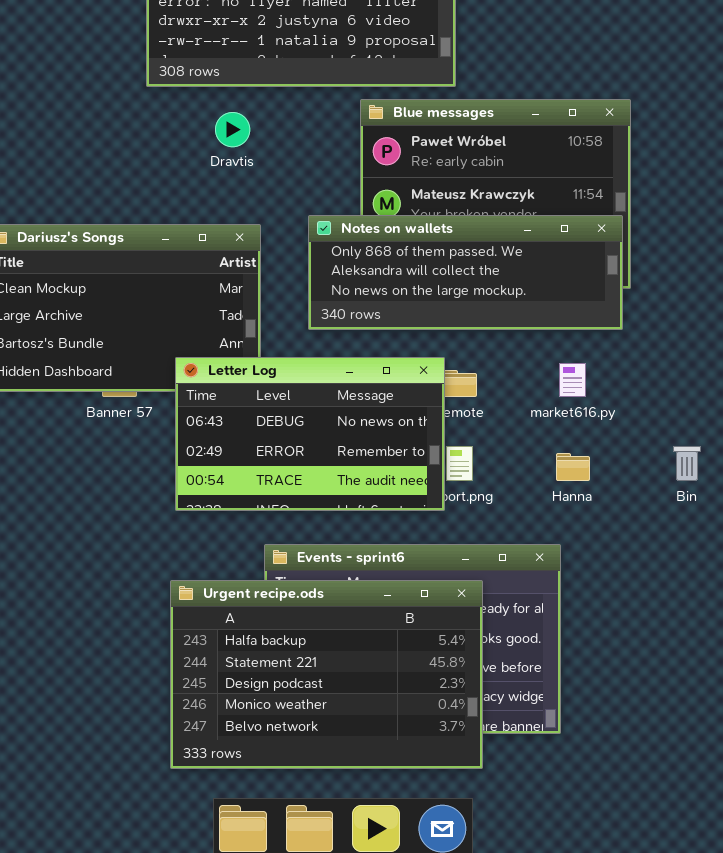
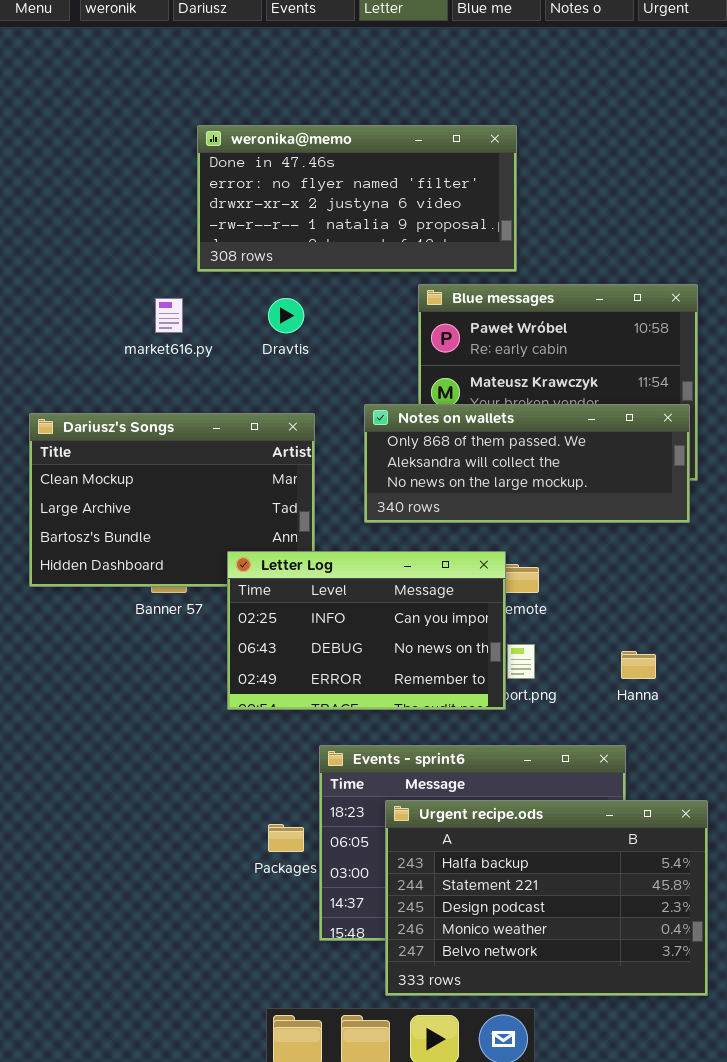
Letter Log: [175,357,445,511] -> [227,551,506,710], scrolled up 1 row
market616.py: [559,363,586,397] -> [155,298,183,333], moved
Urgent recipe.ods: [170,580,483,769] -> [385,800,708,996], moved

